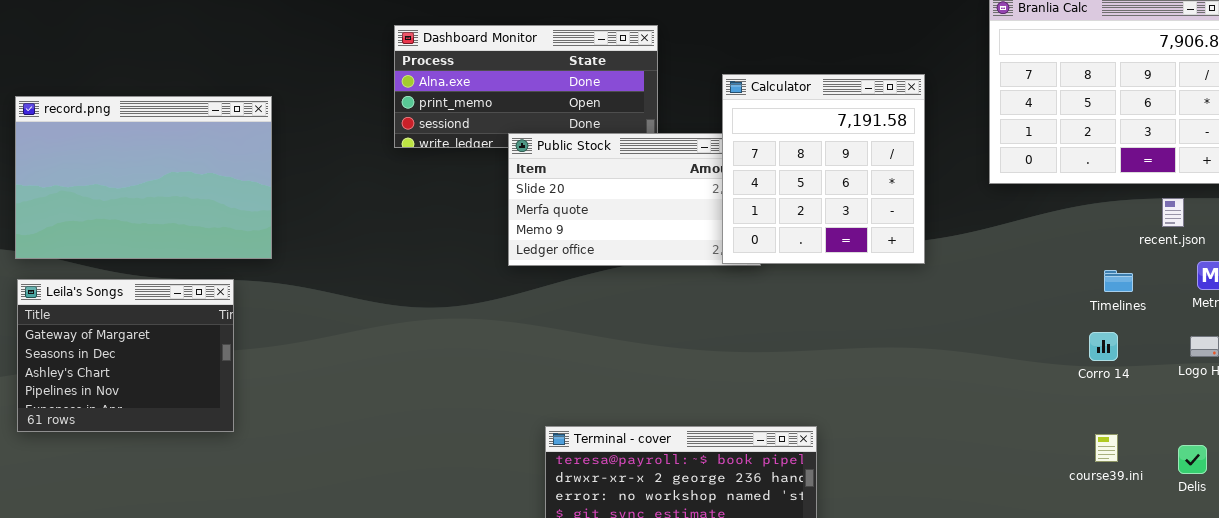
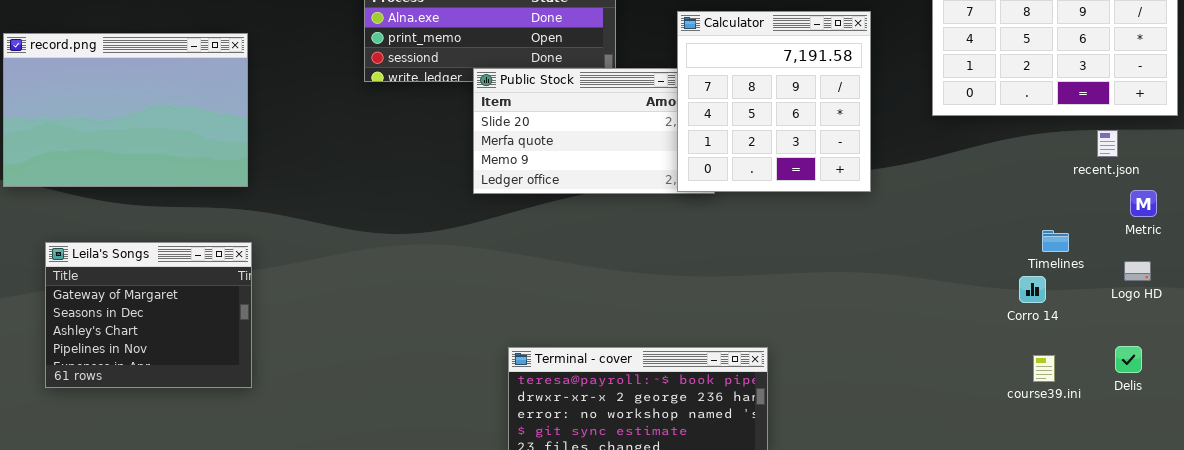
Timelines: [1104,270,1133,292] -> [1042,230,1069,252], moved
Leila's Songs: [17,279,234,432] -> [45,242,252,388], moved
Corro 14: [1089,332,1118,361] -> [1019,276,1046,303], moved
Delis: [1178,445,1207,474] -> [1115,346,1142,373], moved

